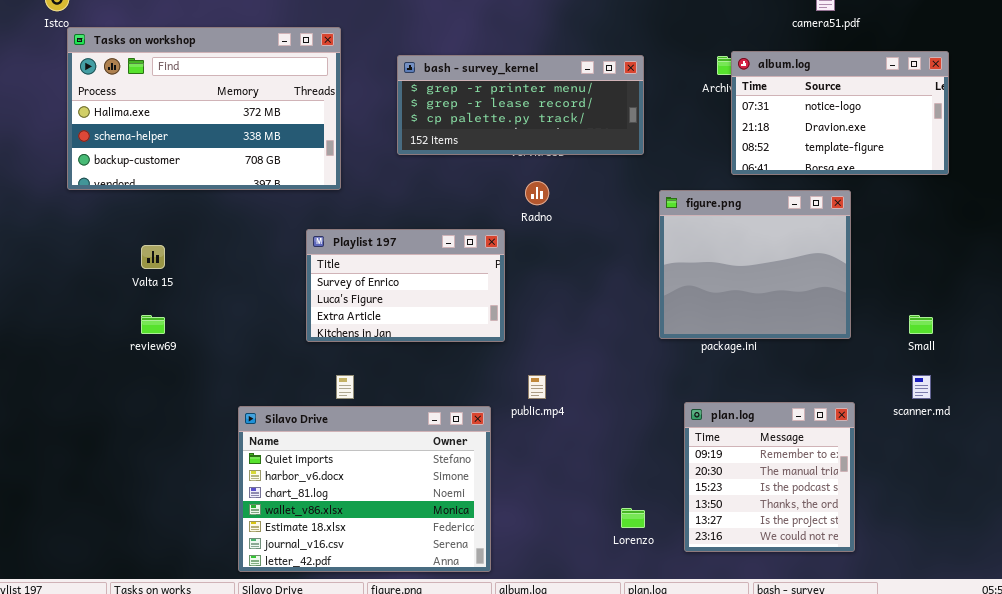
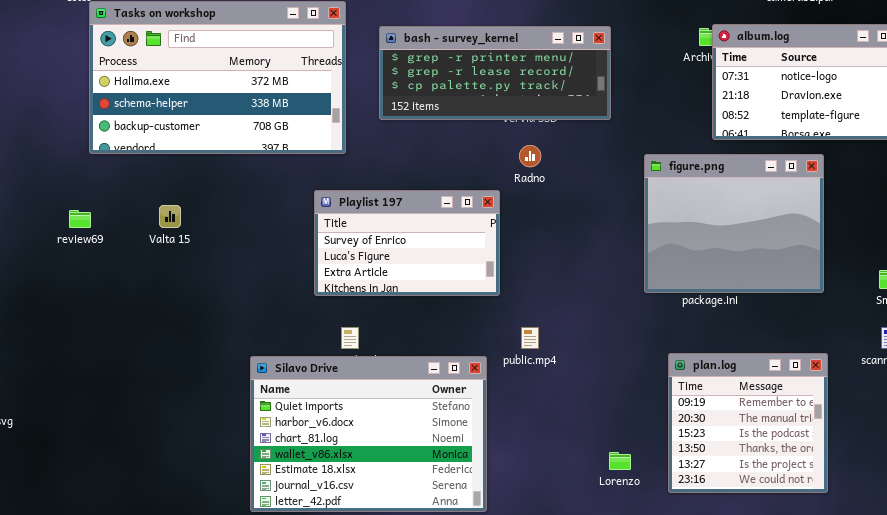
bash - survey_kernel: [397,55,644,155] -> [379,26,611,120], moved
review69: [141,315,165,334] -> [69,210,91,228], moved

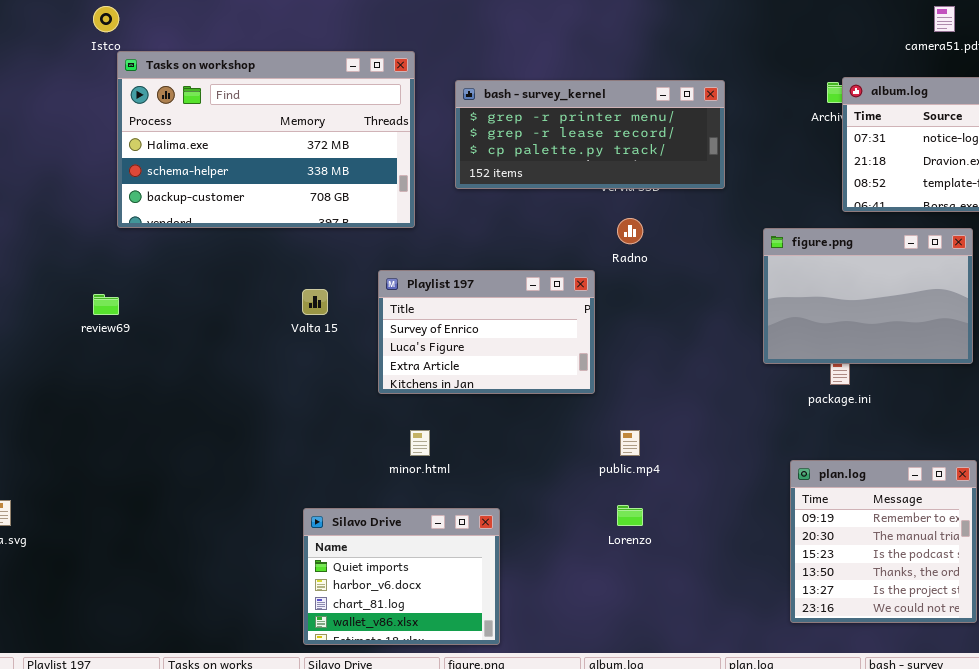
figure.png: [644,154,824,293] -> [763,228,973,364], resized
Valta 15: [159,205,181,228] -> [302,289,328,315], moved
Silavo Drive: [250,356,487,512] -> [303,508,500,645], resized
Lorenzo: [609,452,631,470] -> [617,505,643,526], moved

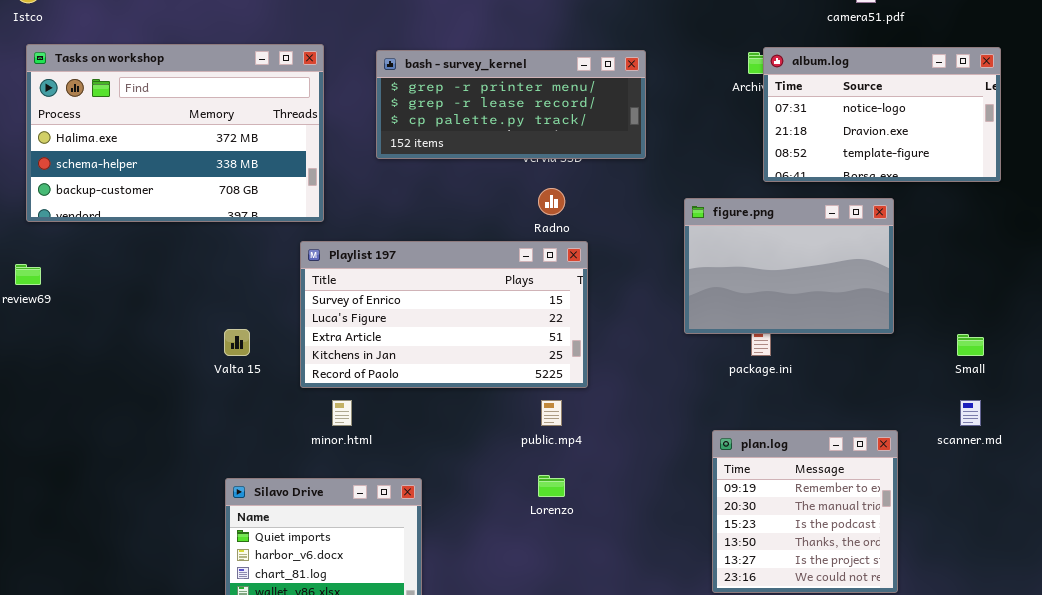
Tasks on workshop: [117,51,415,228] -> [26,44,324,222], moved
Playlist 197: [378,270,595,394] -> [300,241,588,388], resized
Valta 15: [302,289,328,315] -> [224,329,250,356], moved

